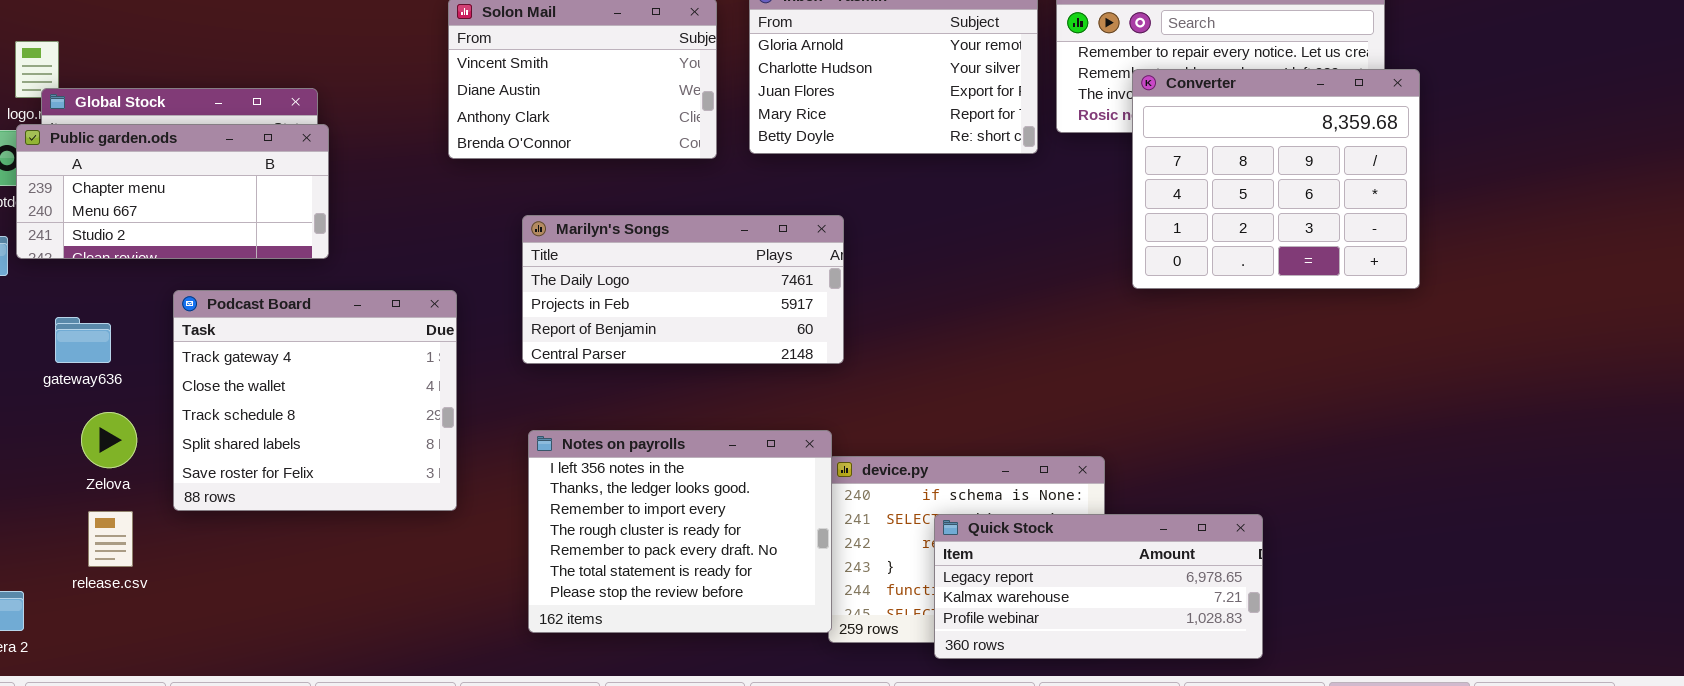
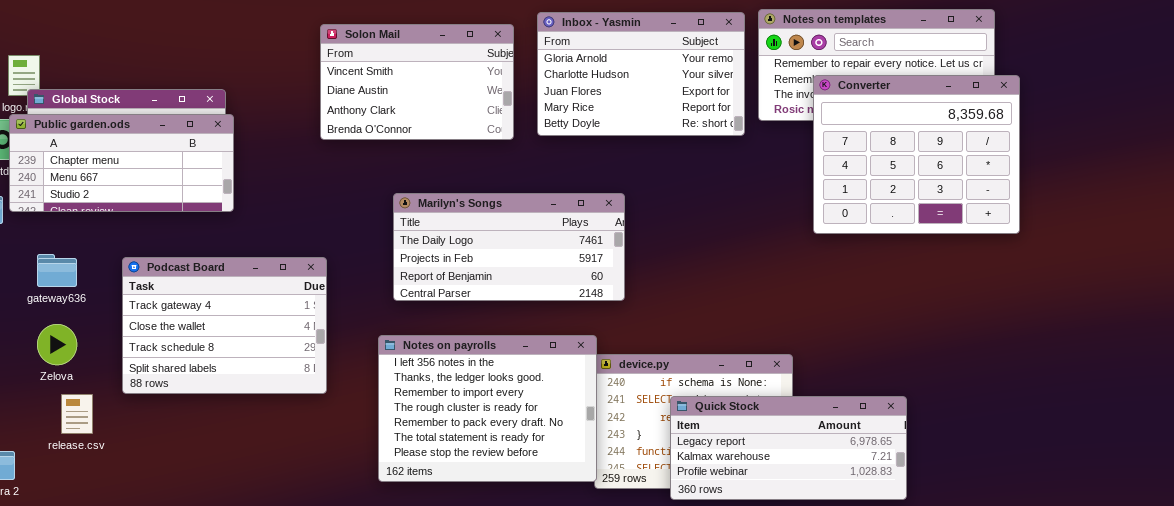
Marilyn's Songs: [522,215,844,364] -> [393,193,625,301], moved
Podcast Board: [173,290,457,511] -> [122,257,327,394], resized
Zelova: [81,412,137,468] -> [37,324,77,365], moved

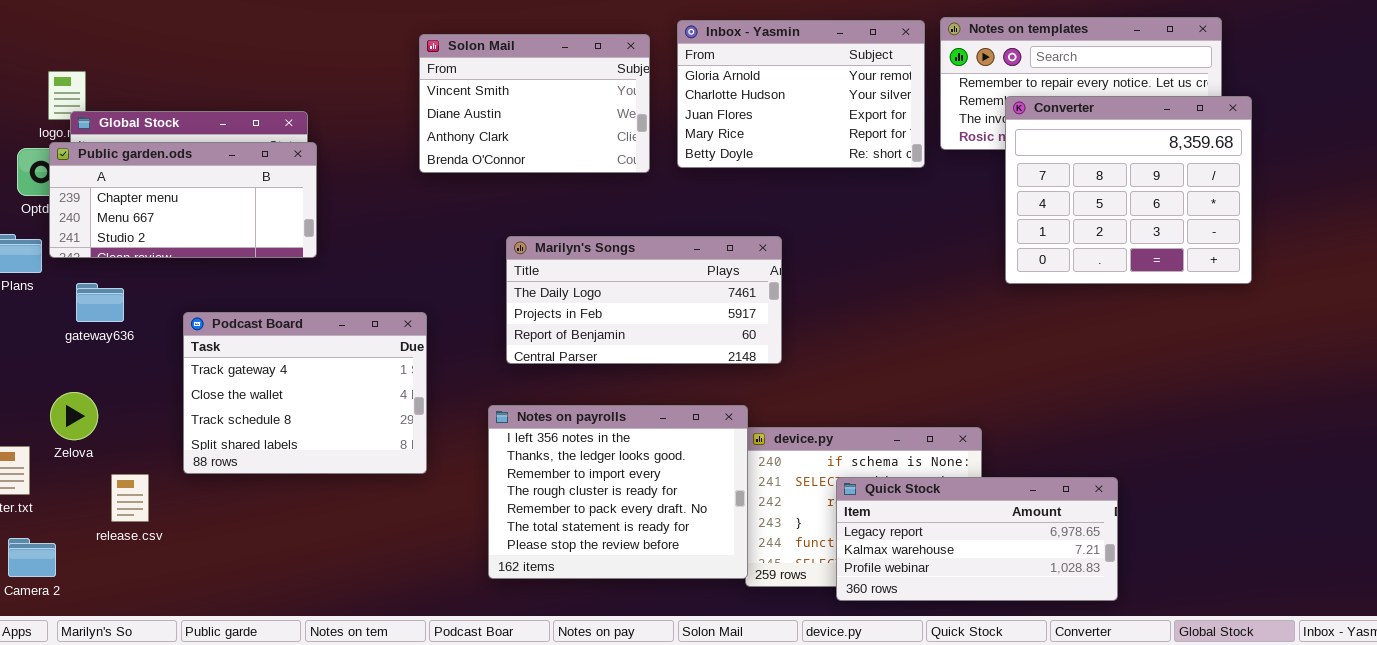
gateway636: [37,254,77,287] -> [76,283,124,322], moved
Zelova: [37,324,77,365] -> [50,392,98,440], moved

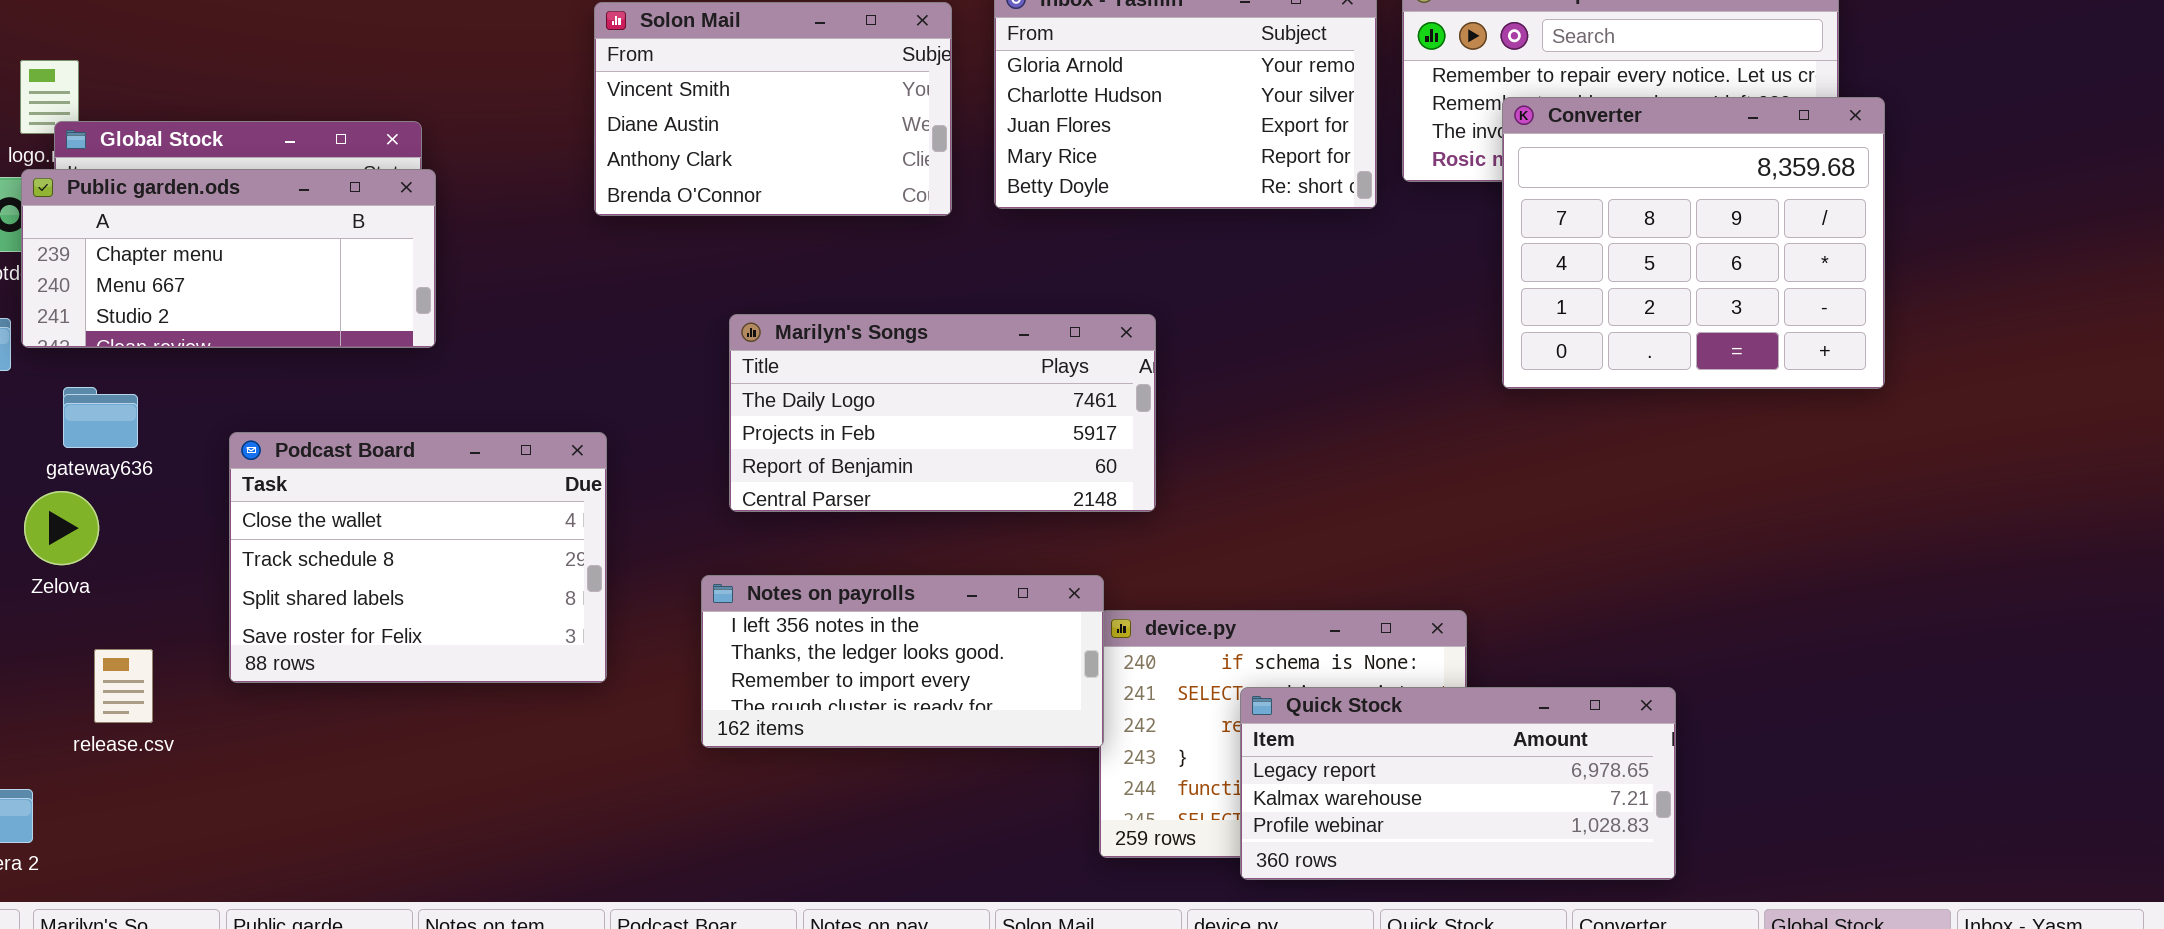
Podcast Board: [183,312,427,474] -> [229,432,607,683], scrolled down 1 row
Zelova: [50,392,98,440] -> [24,491,99,565], moved
Notes on payrolls: [488,405,748,579] -> [701,575,1104,748], resized
release.csv: [111,474,149,522] -> [94,649,153,723], moved

